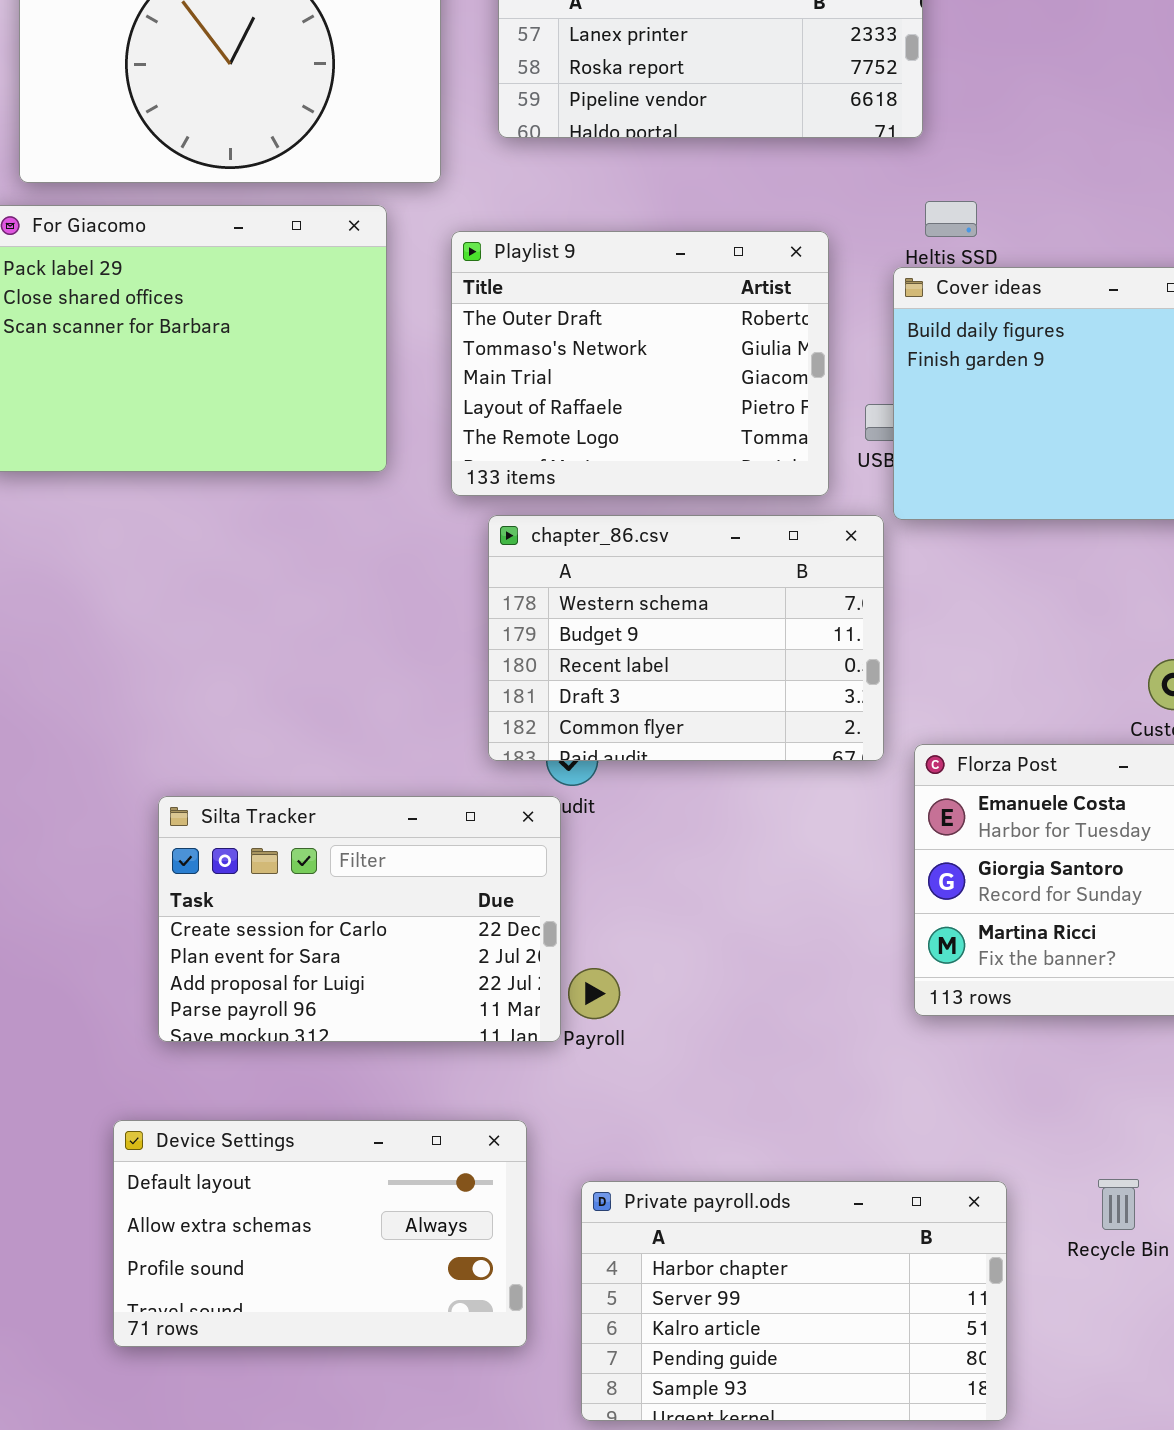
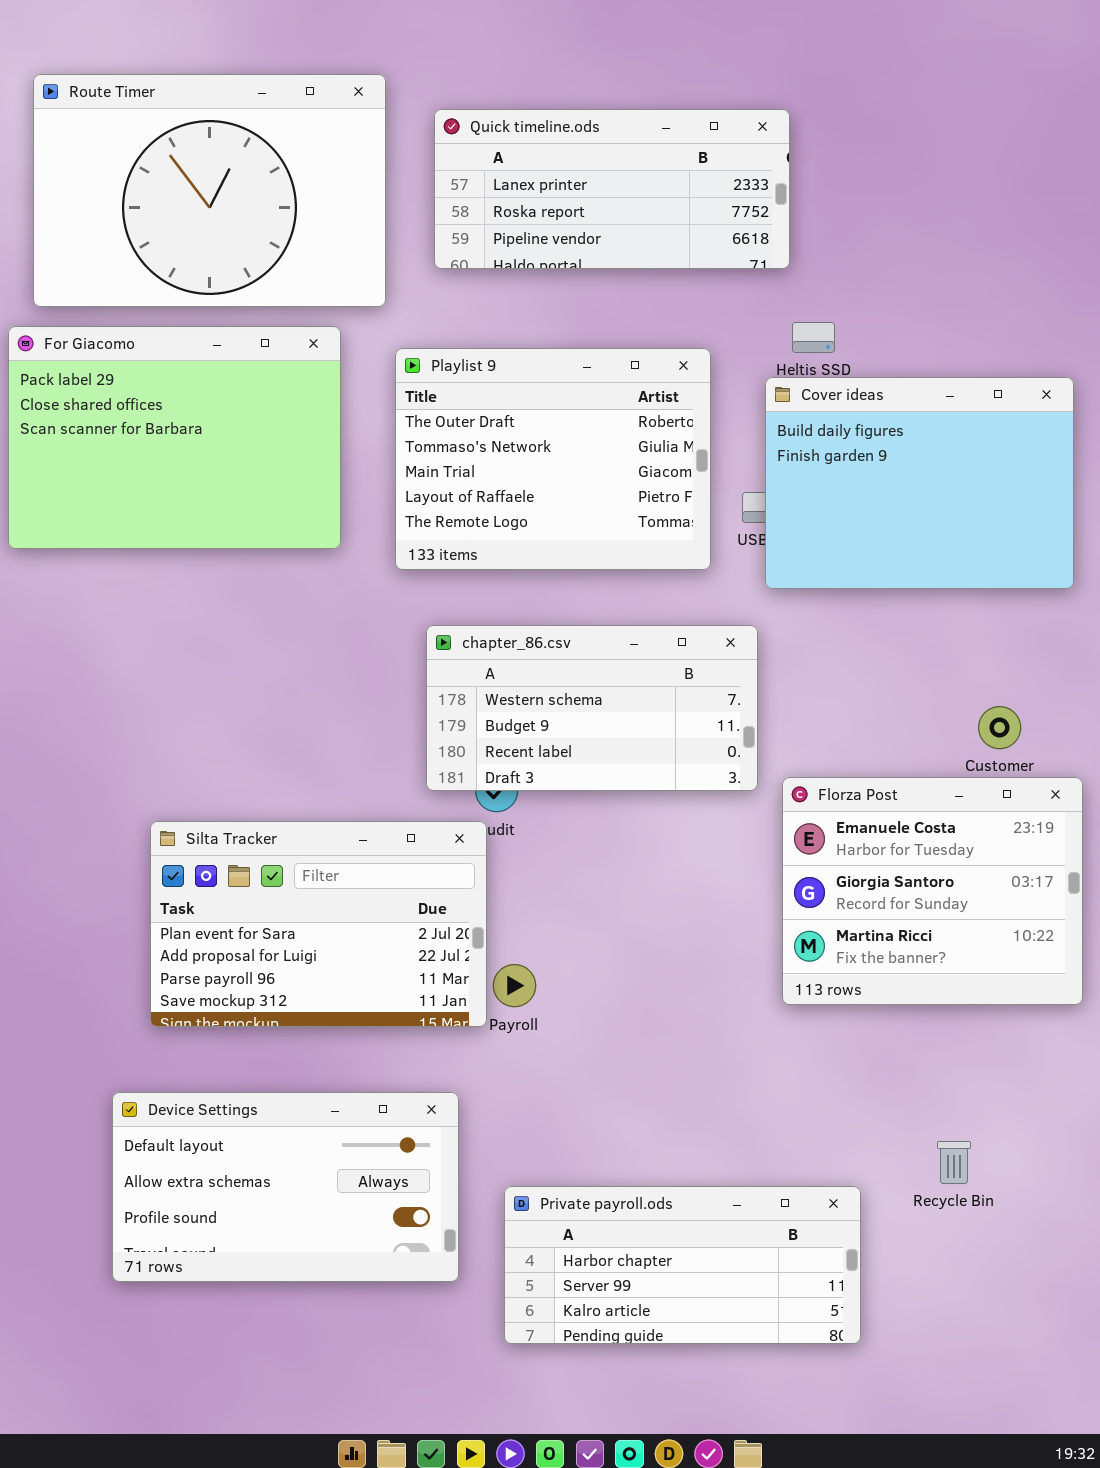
chapter_86.csv: [488,515,884,761] -> [426,625,758,791], resized
Silta Tracker: [158,796,561,1042] -> [150,821,487,1027], scrolled down 1 row
Private payroll.ods: [581,1181,1007,1421] -> [504,1186,861,1344], resized

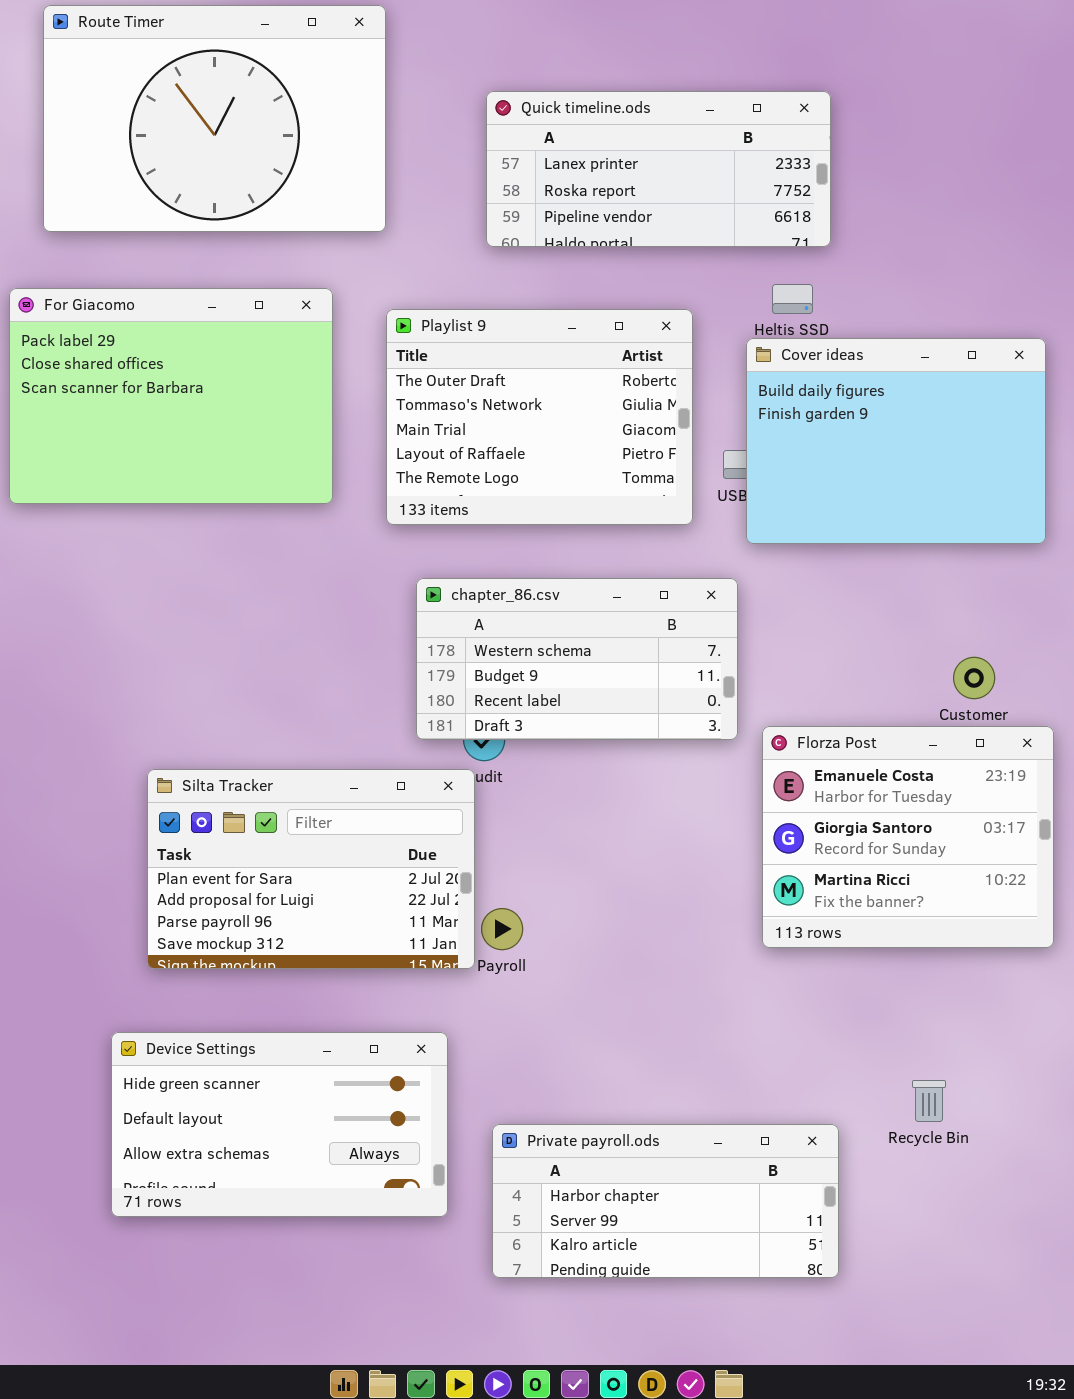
Route Timer: [33,74,386,307] -> [43,5,386,232], moved
Quick timeline.ods: [434,109,790,269] -> [486,91,831,247], moved
Device Settings: [112,1092,459,1282] -> [111,1032,448,1217], scrolled up 1 row

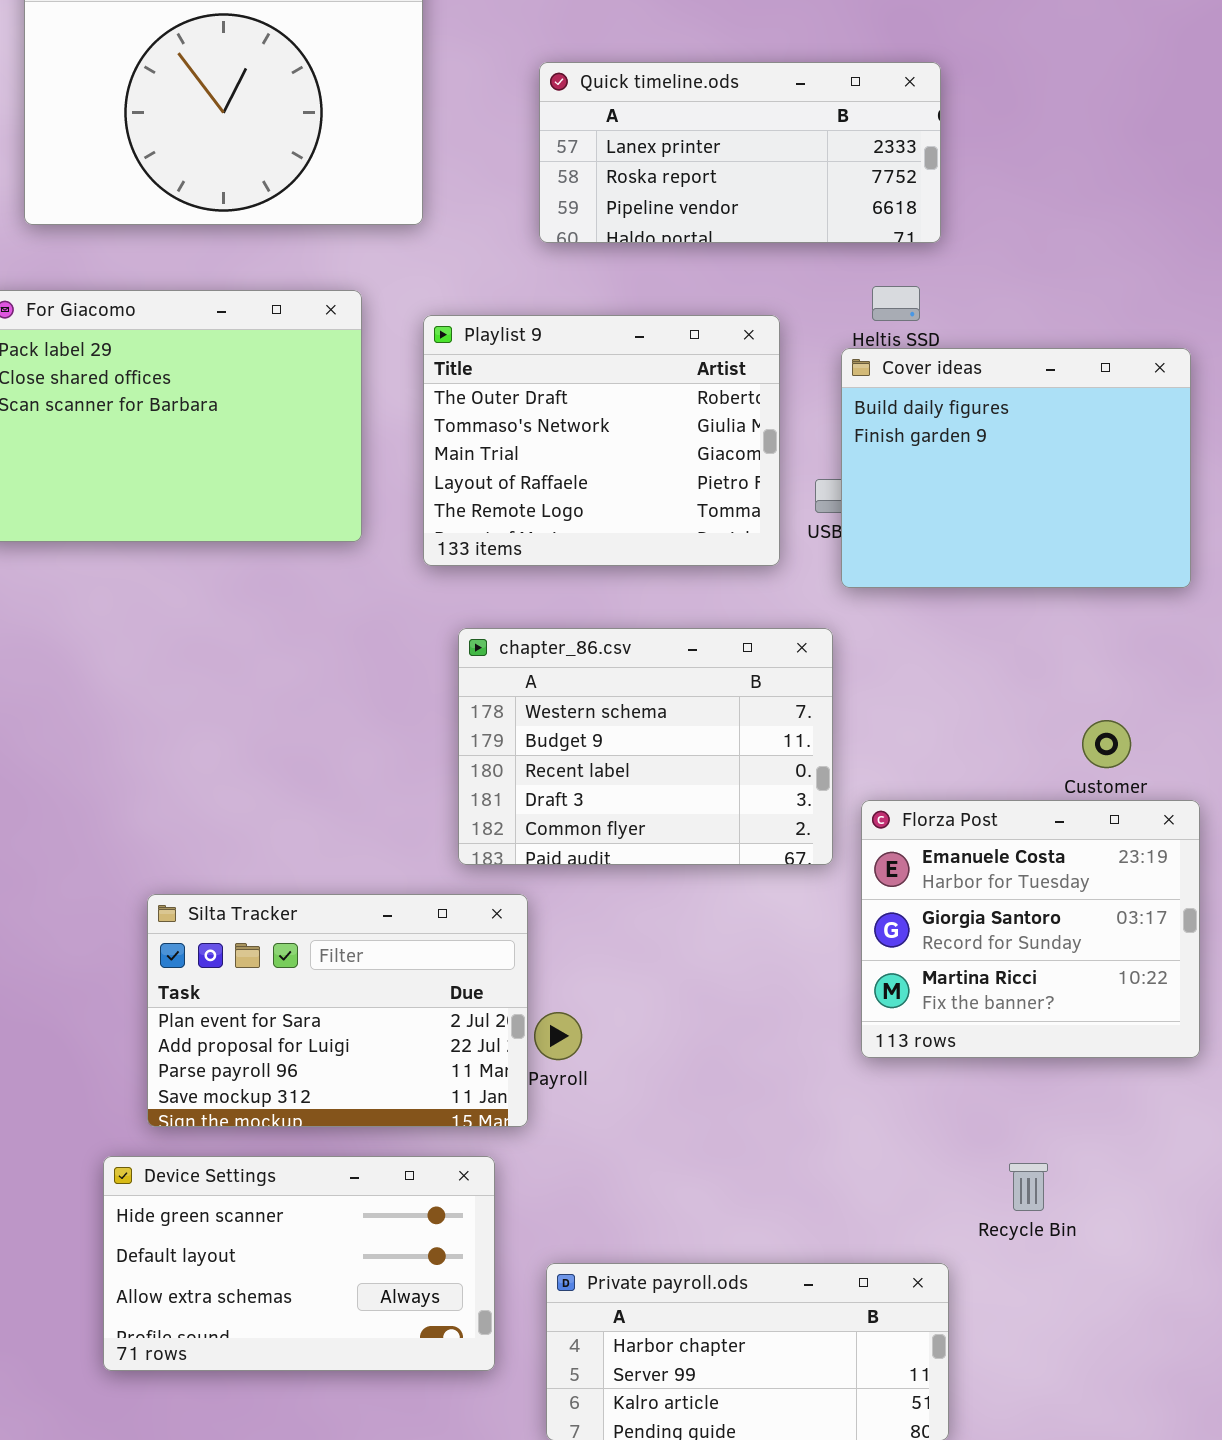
chapter_86.csv: [416,578,738,740] -> [458,628,833,865], resized
Silta Tracker: [147,769,475,969] -> [147,894,528,1127], moved
Recycle Bin: [912,1080,946,1122] -> [1009,1163,1048,1211], moved

